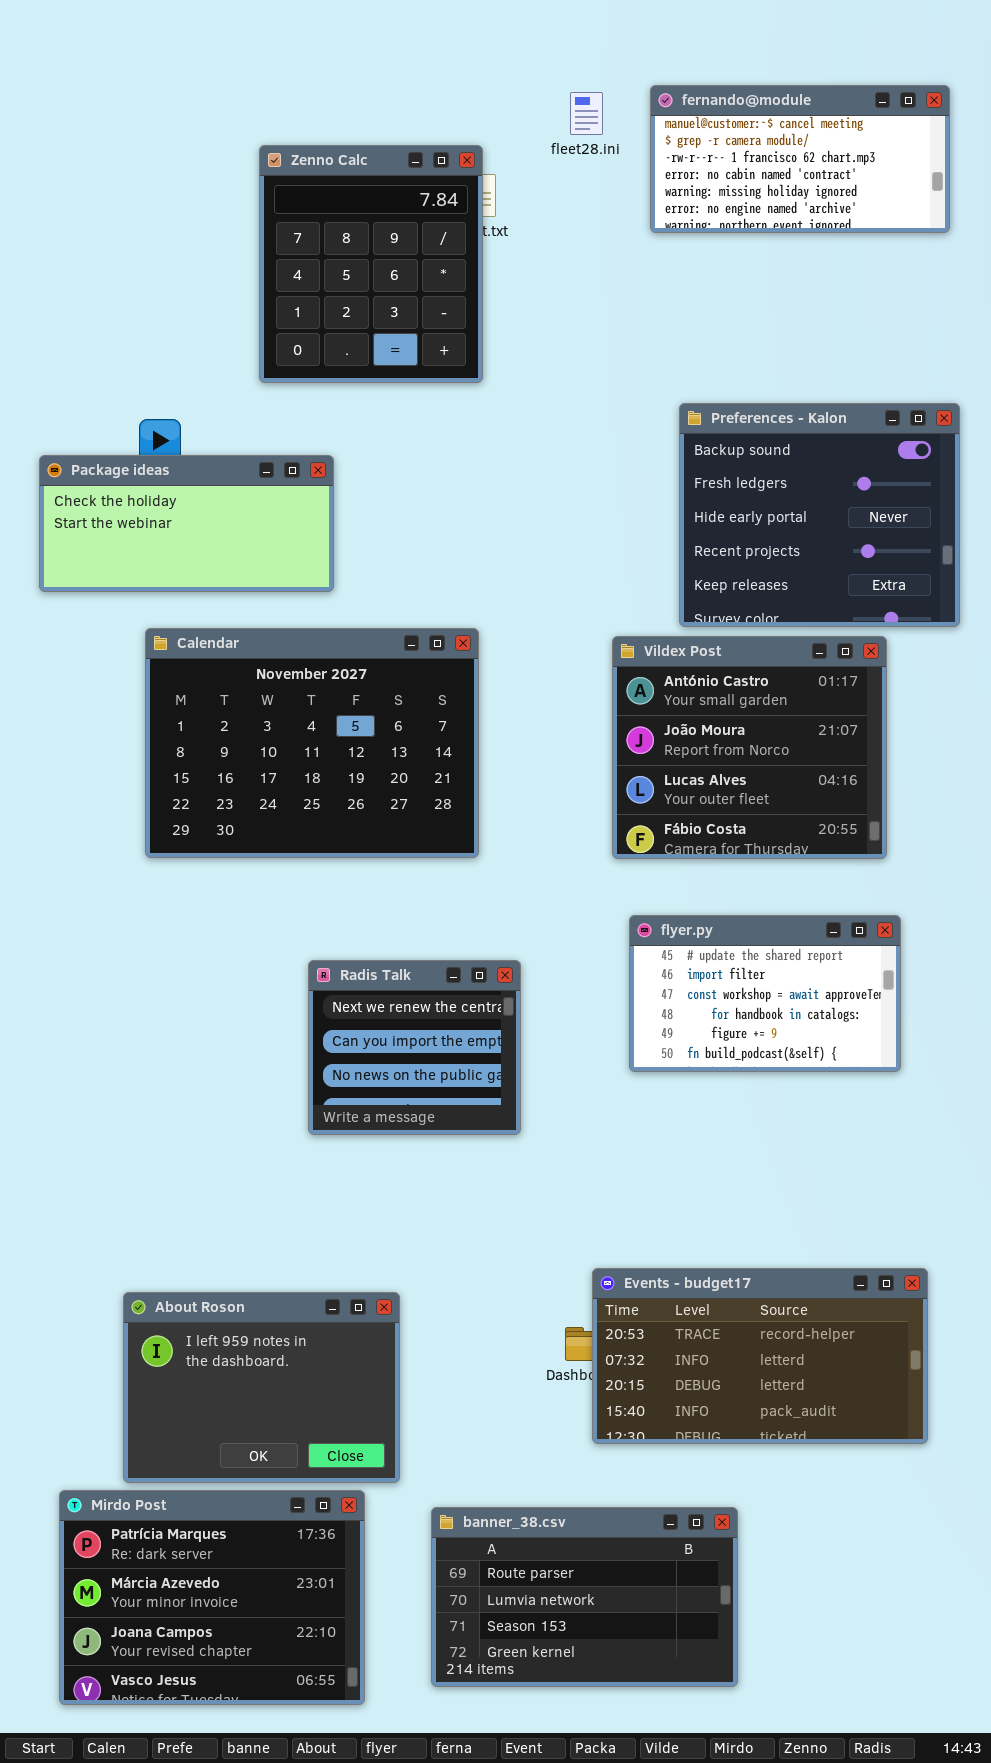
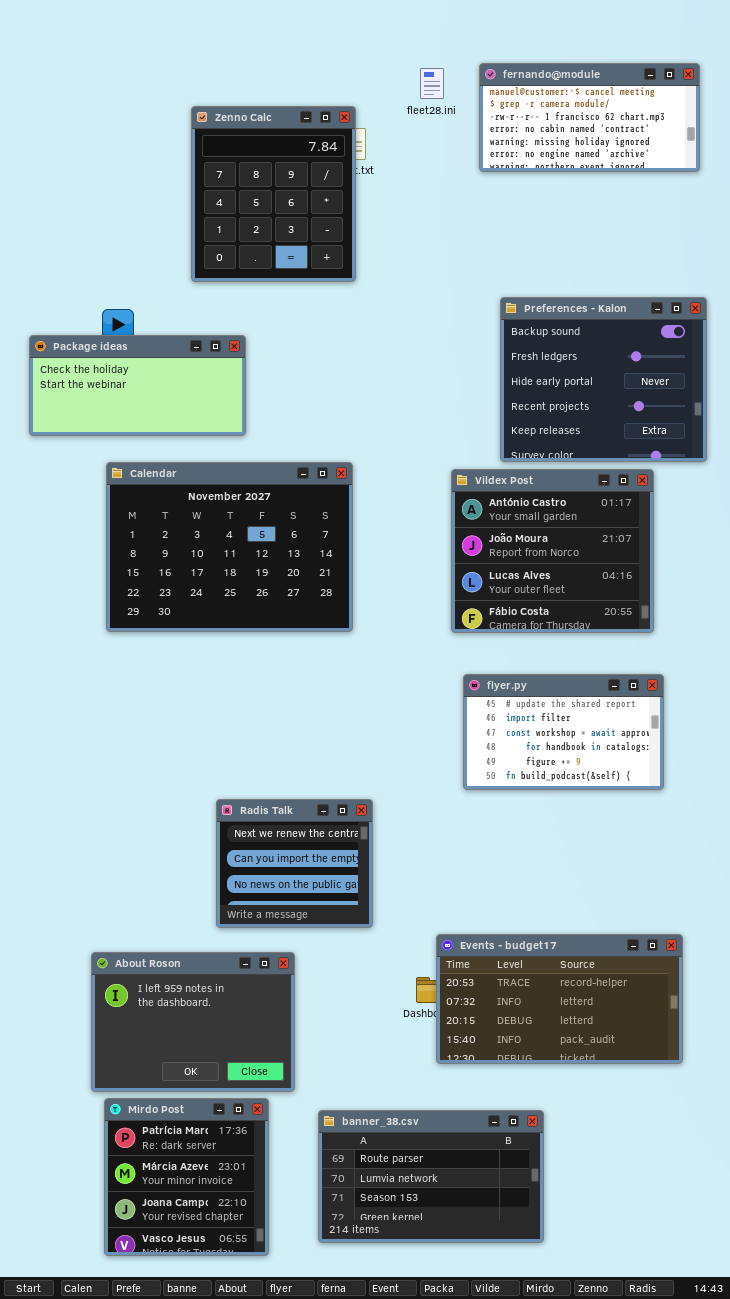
Radis Talk: [308,960,521,1135] -> [216,799,373,928], moved
Mirdo Post: [59,1490,365,1705] -> [104,1098,269,1256], resized

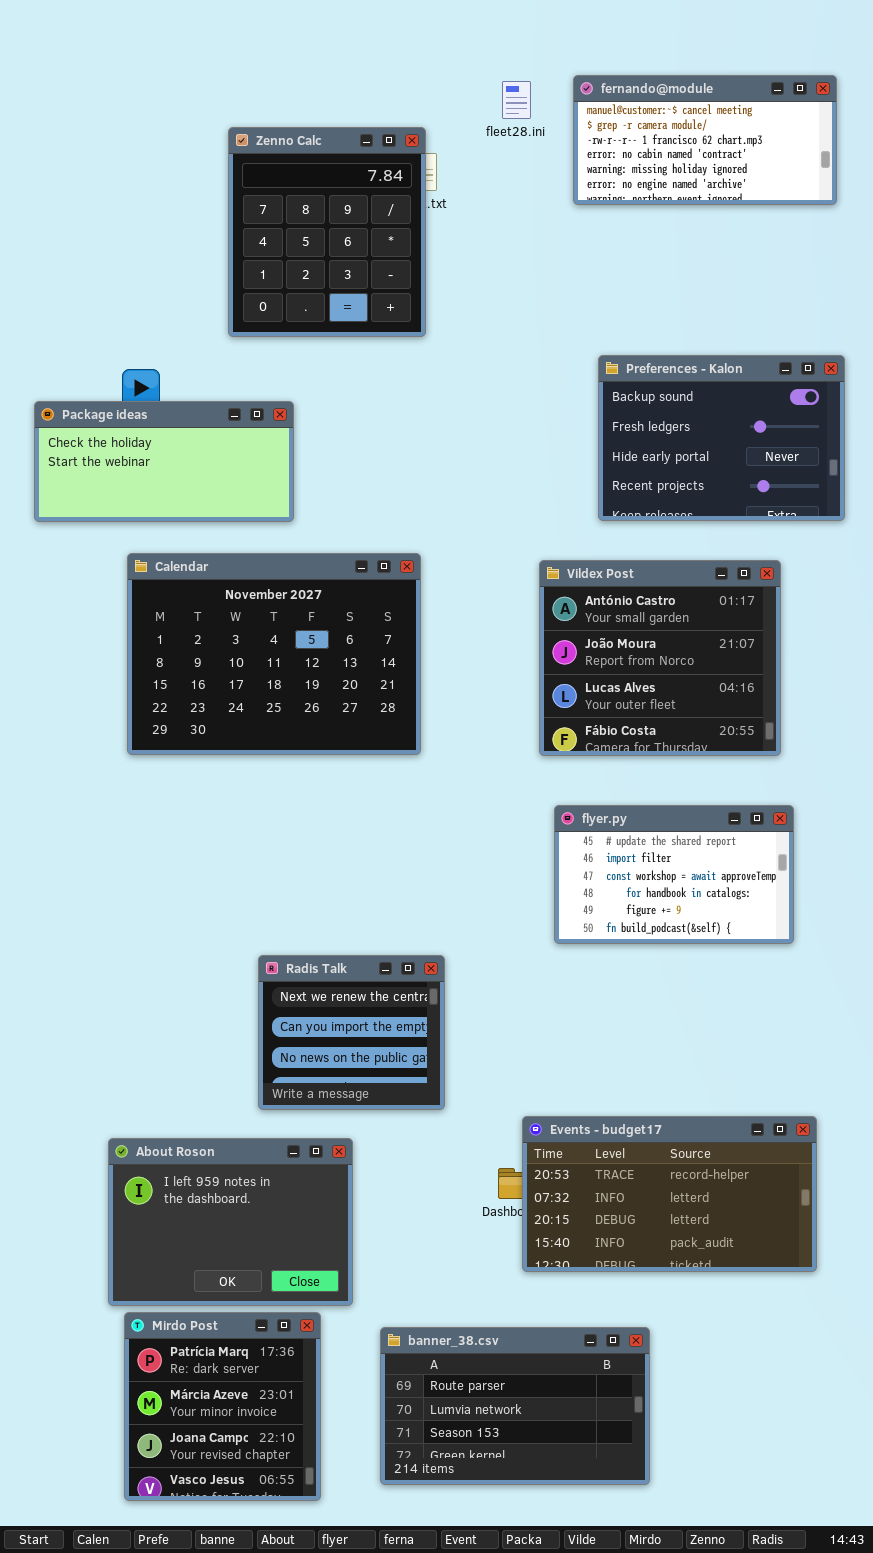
Preferences - Kalon: [500,297,707,462] -> [598,355,845,521], resized

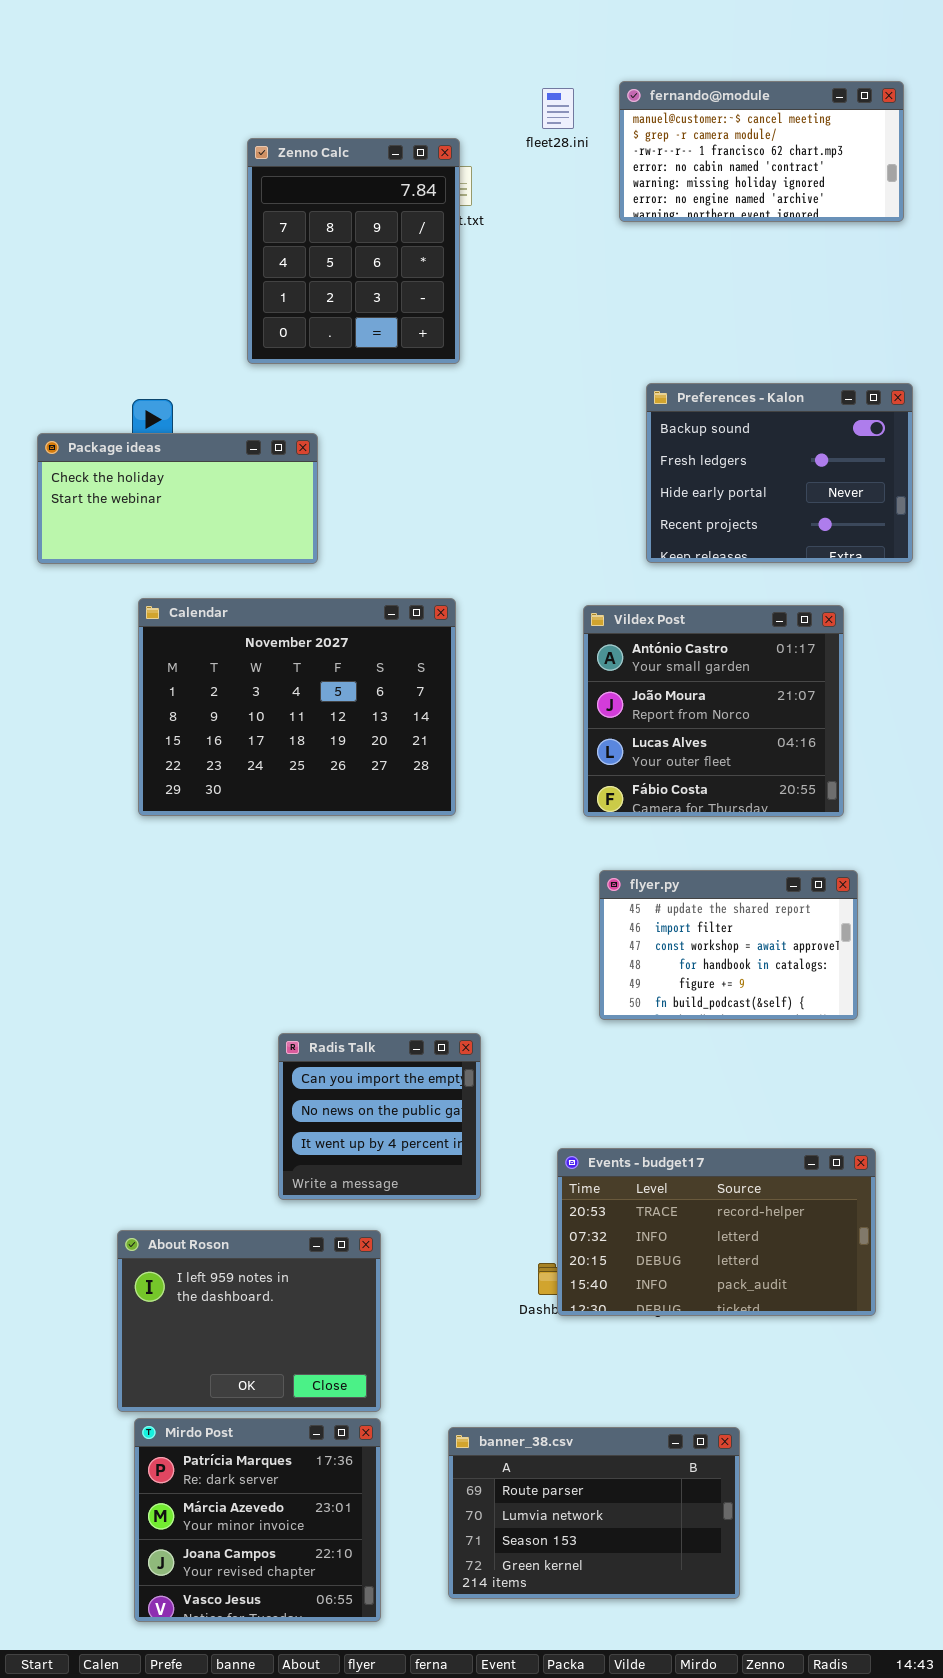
Radis Talk: [258,955,445,1110] -> [278,1033,481,1200], scrolled down 1 row
Events - budget17: [522,1116,817,1272] -> [557,1148,876,1316], moved
Mirdo Post: [124,1312,321,1501] -> [134,1418,381,1622], resized
banner_38.csv: [380,1327,650,1485] -> [448,1427,740,1599], moved

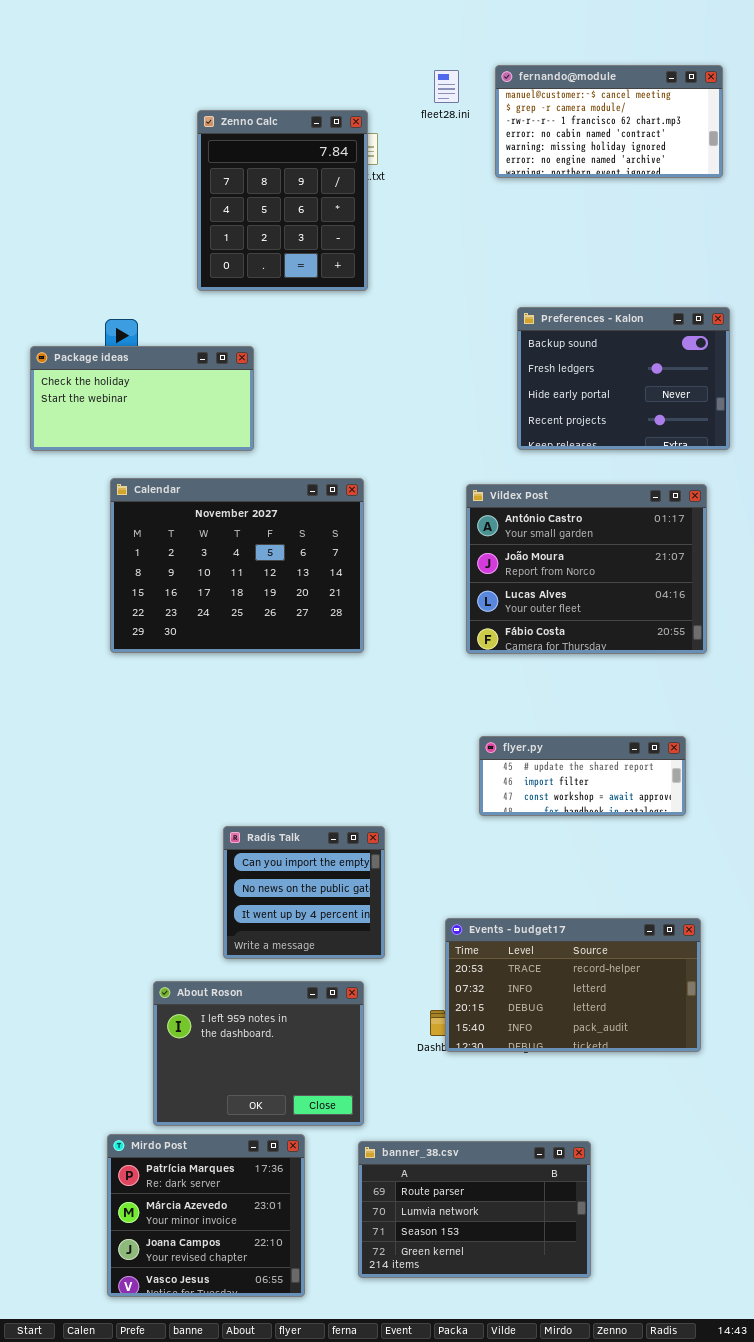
Vildex Post: [583,605,844,817] -> [466,484,707,654], resized
flyer.py: [599,870,858,1020] -> [479,736,686,816], resized
About Roson: [117,1230,381,1412] -> [153,981,364,1126], moved

